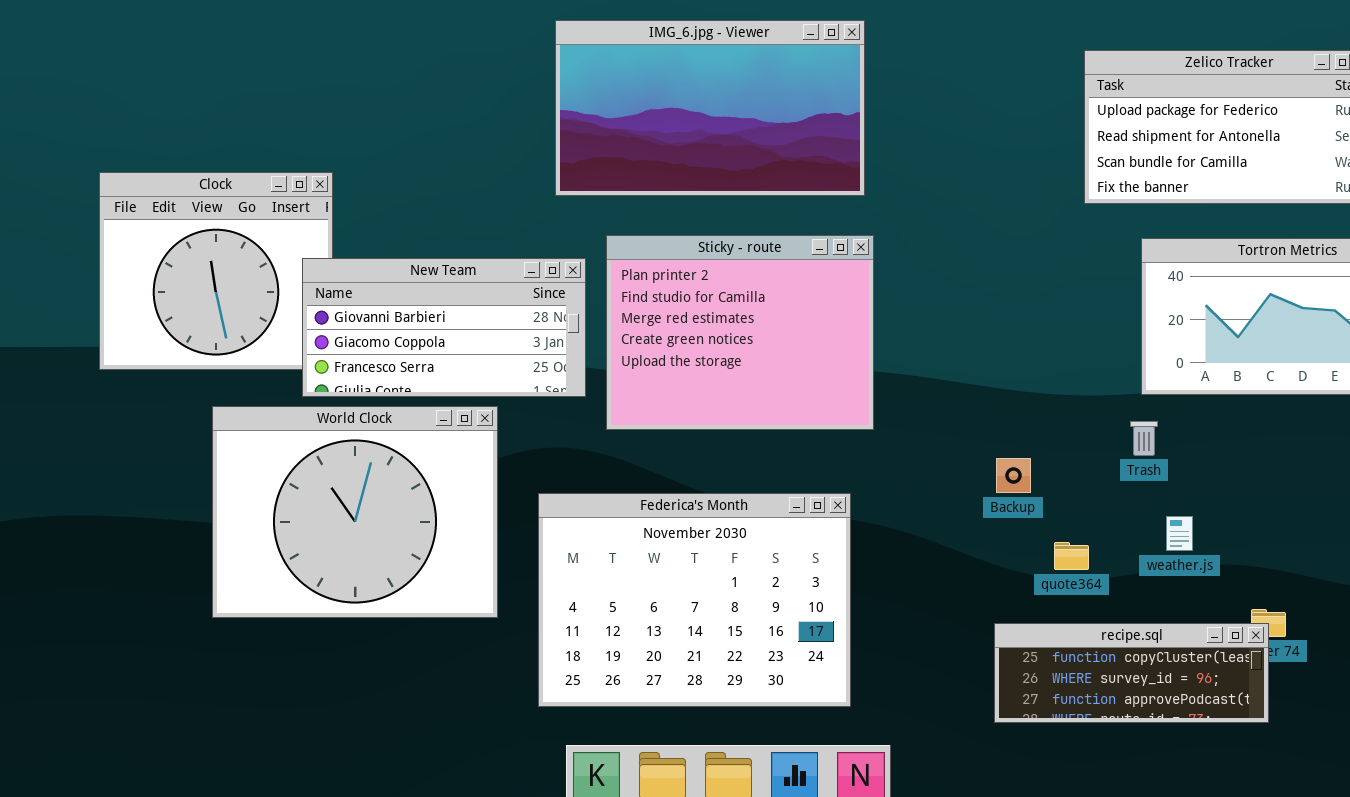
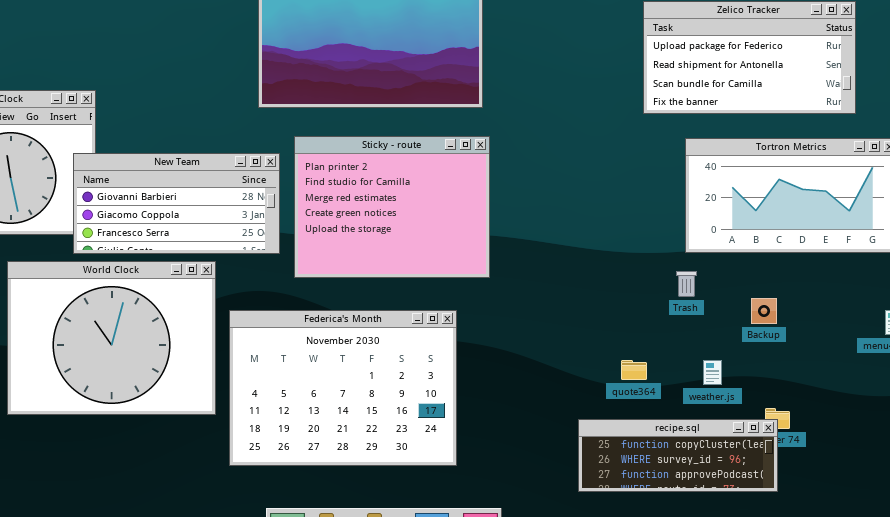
Backup: [996,458,1031,493] -> [751,298,777,324], moved
Federica's Month: [538,493,851,707] -> [229,310,457,466], moved
weather.js: [1166,516,1193,551] -> [703,360,722,385], moved

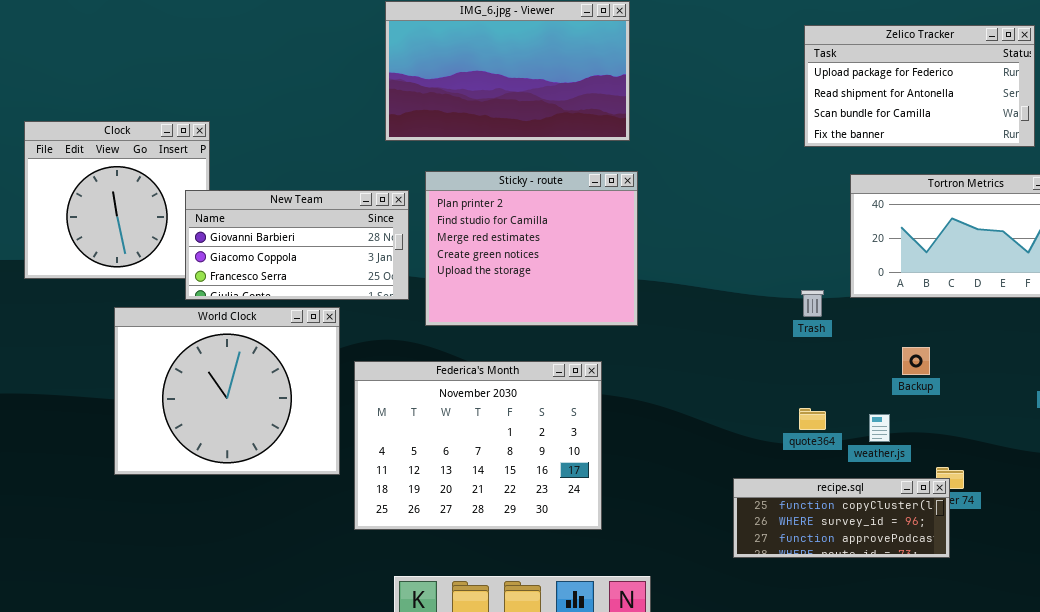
Trash: [676,271,697,297] -> [801,290,824,317], moved
Backup: [751,298,777,324] -> [902,347,930,375], moved
quote364: [621,360,647,380] -> [799,408,826,430], moved

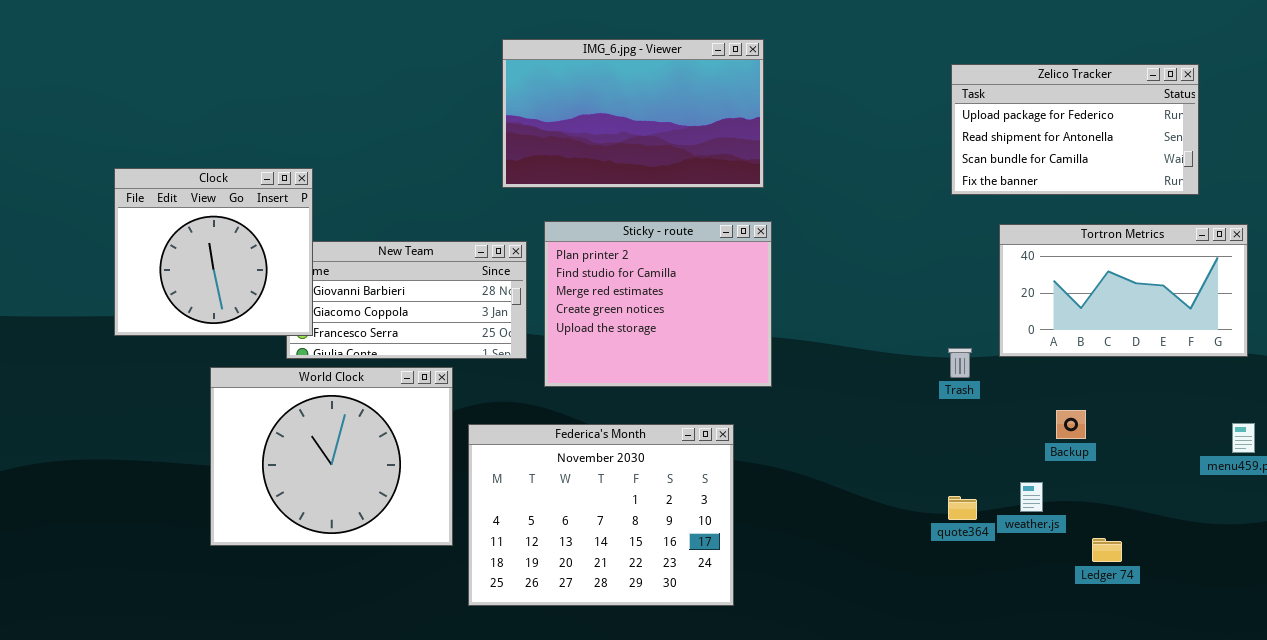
Clock: [24,121,210,279] -> [114,168,313,336], raised
quote364: [799,408,826,430] -> [948,496,977,520], moved
recipe.sql: [733,478,950,558] -> none, closed

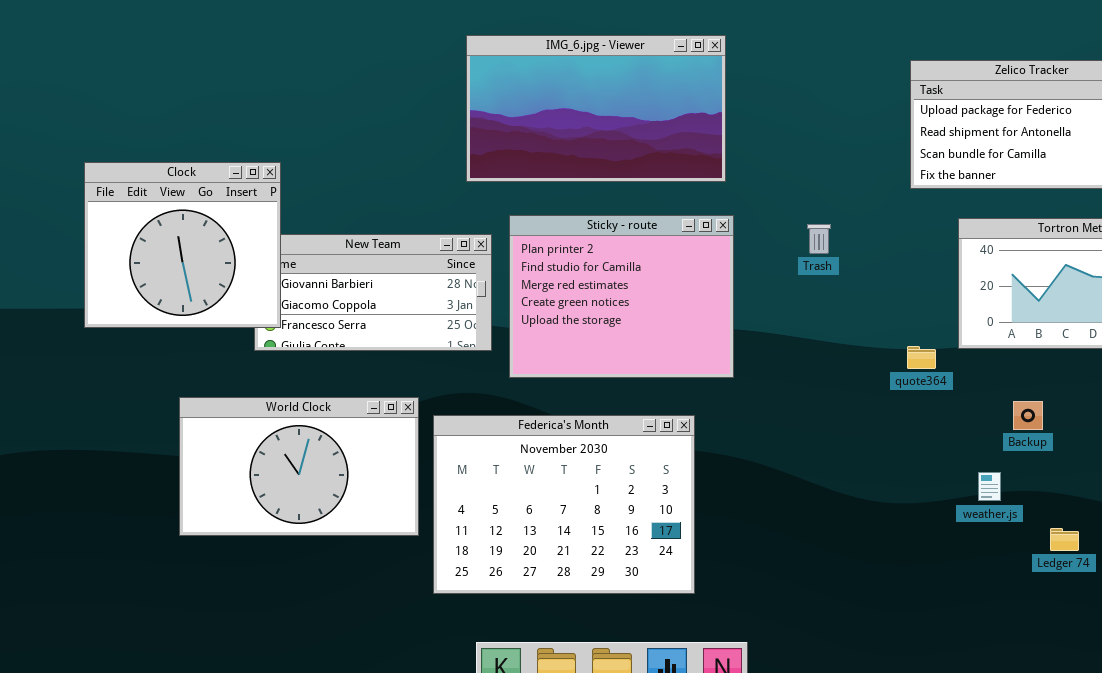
Trash: [948,348,972,378] -> [807,224,831,254], moved
World Clock: [210,367,453,546] -> [179,397,419,536], resized
quote364: [948,496,977,520] -> [907,346,936,369], moved

